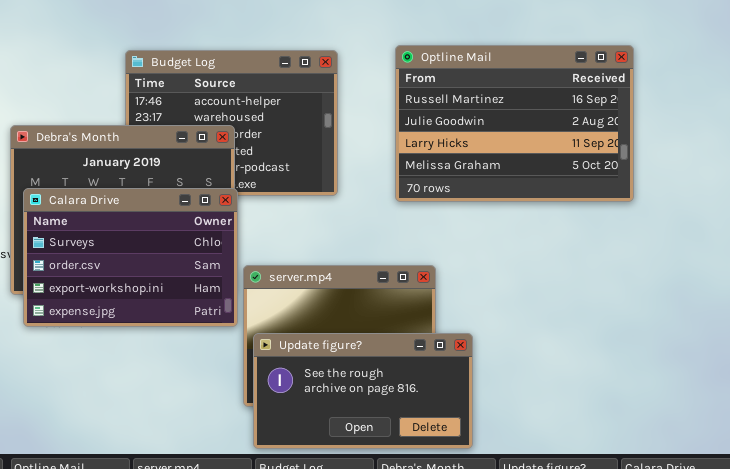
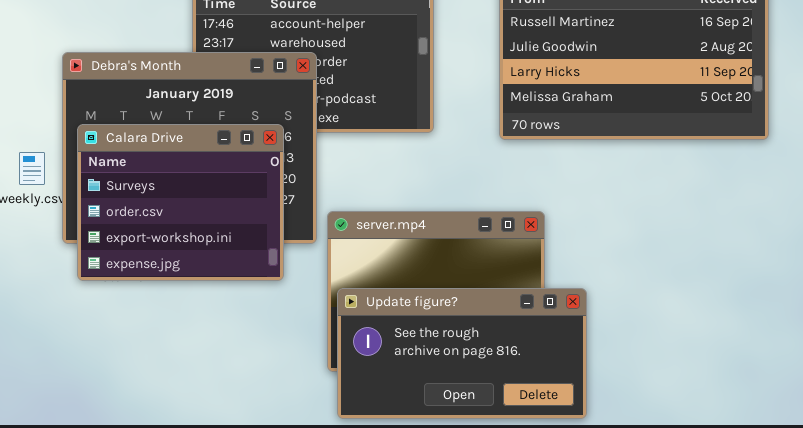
Calara Drive: [23,188,238,327] -> [77,124,284,281], resized

